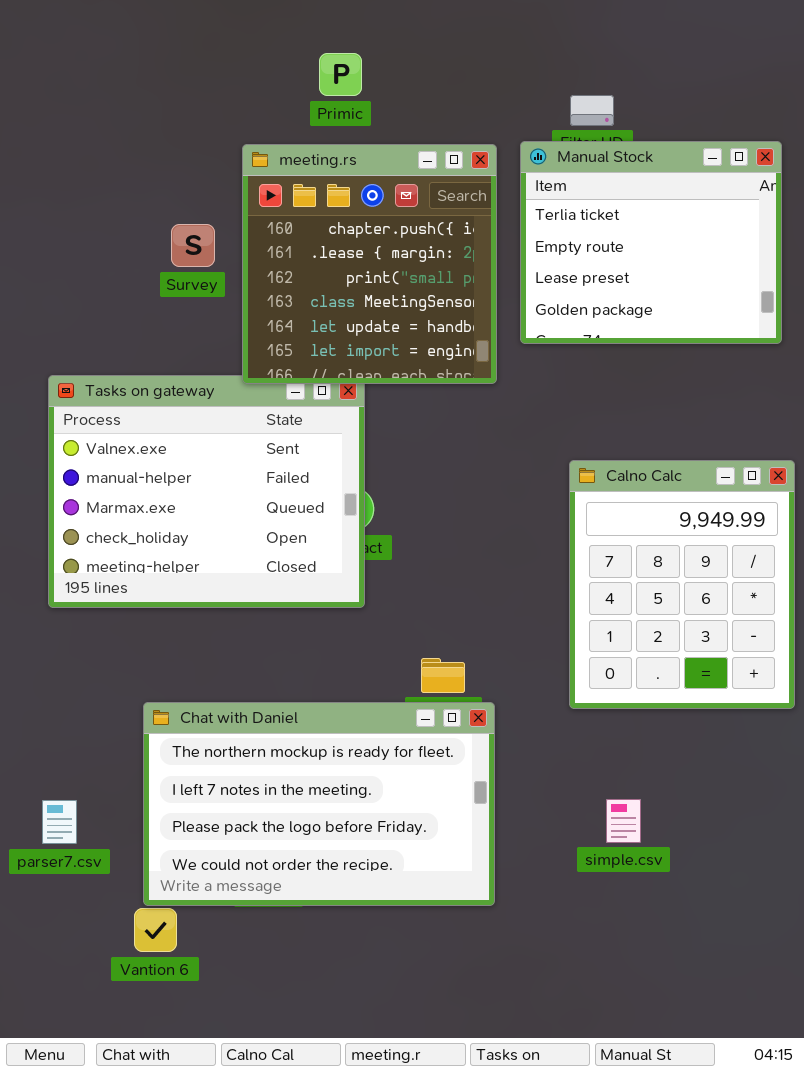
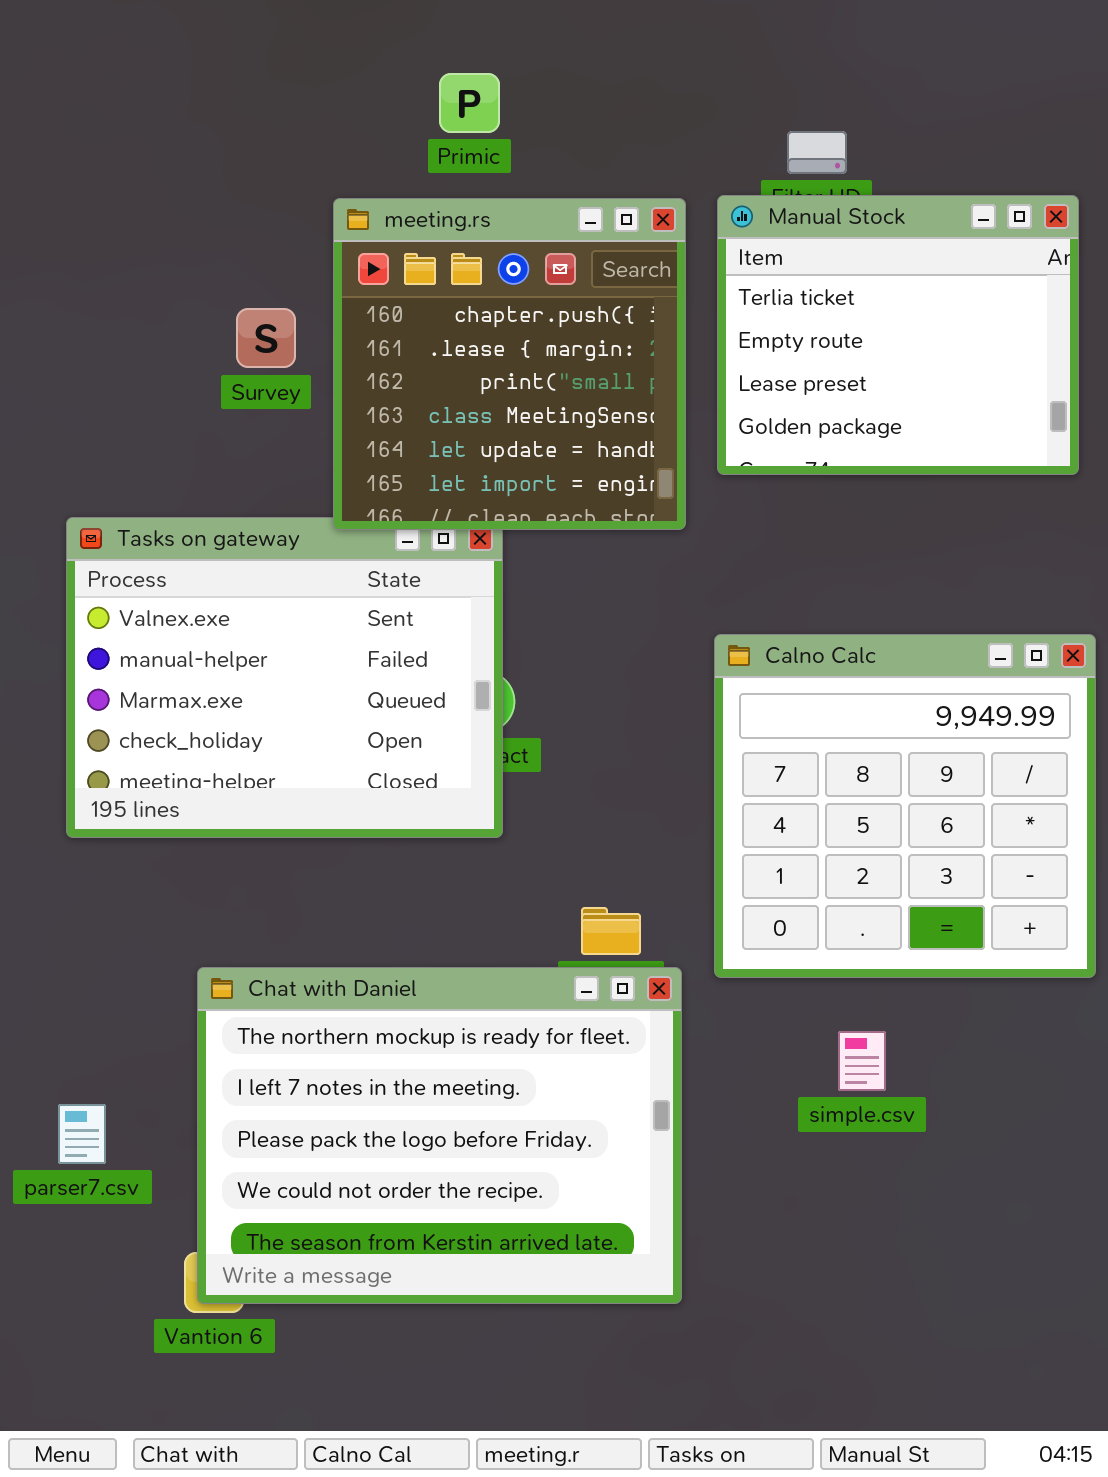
Calno Calc: [569,460,795,709] -> [714,634,1096,978], resized
Chat with Daniel: [143,702,495,906] -> [197,967,682,1304], resized
simple.csv: [606,799,641,843] -> [838,1031,886,1091], moved

